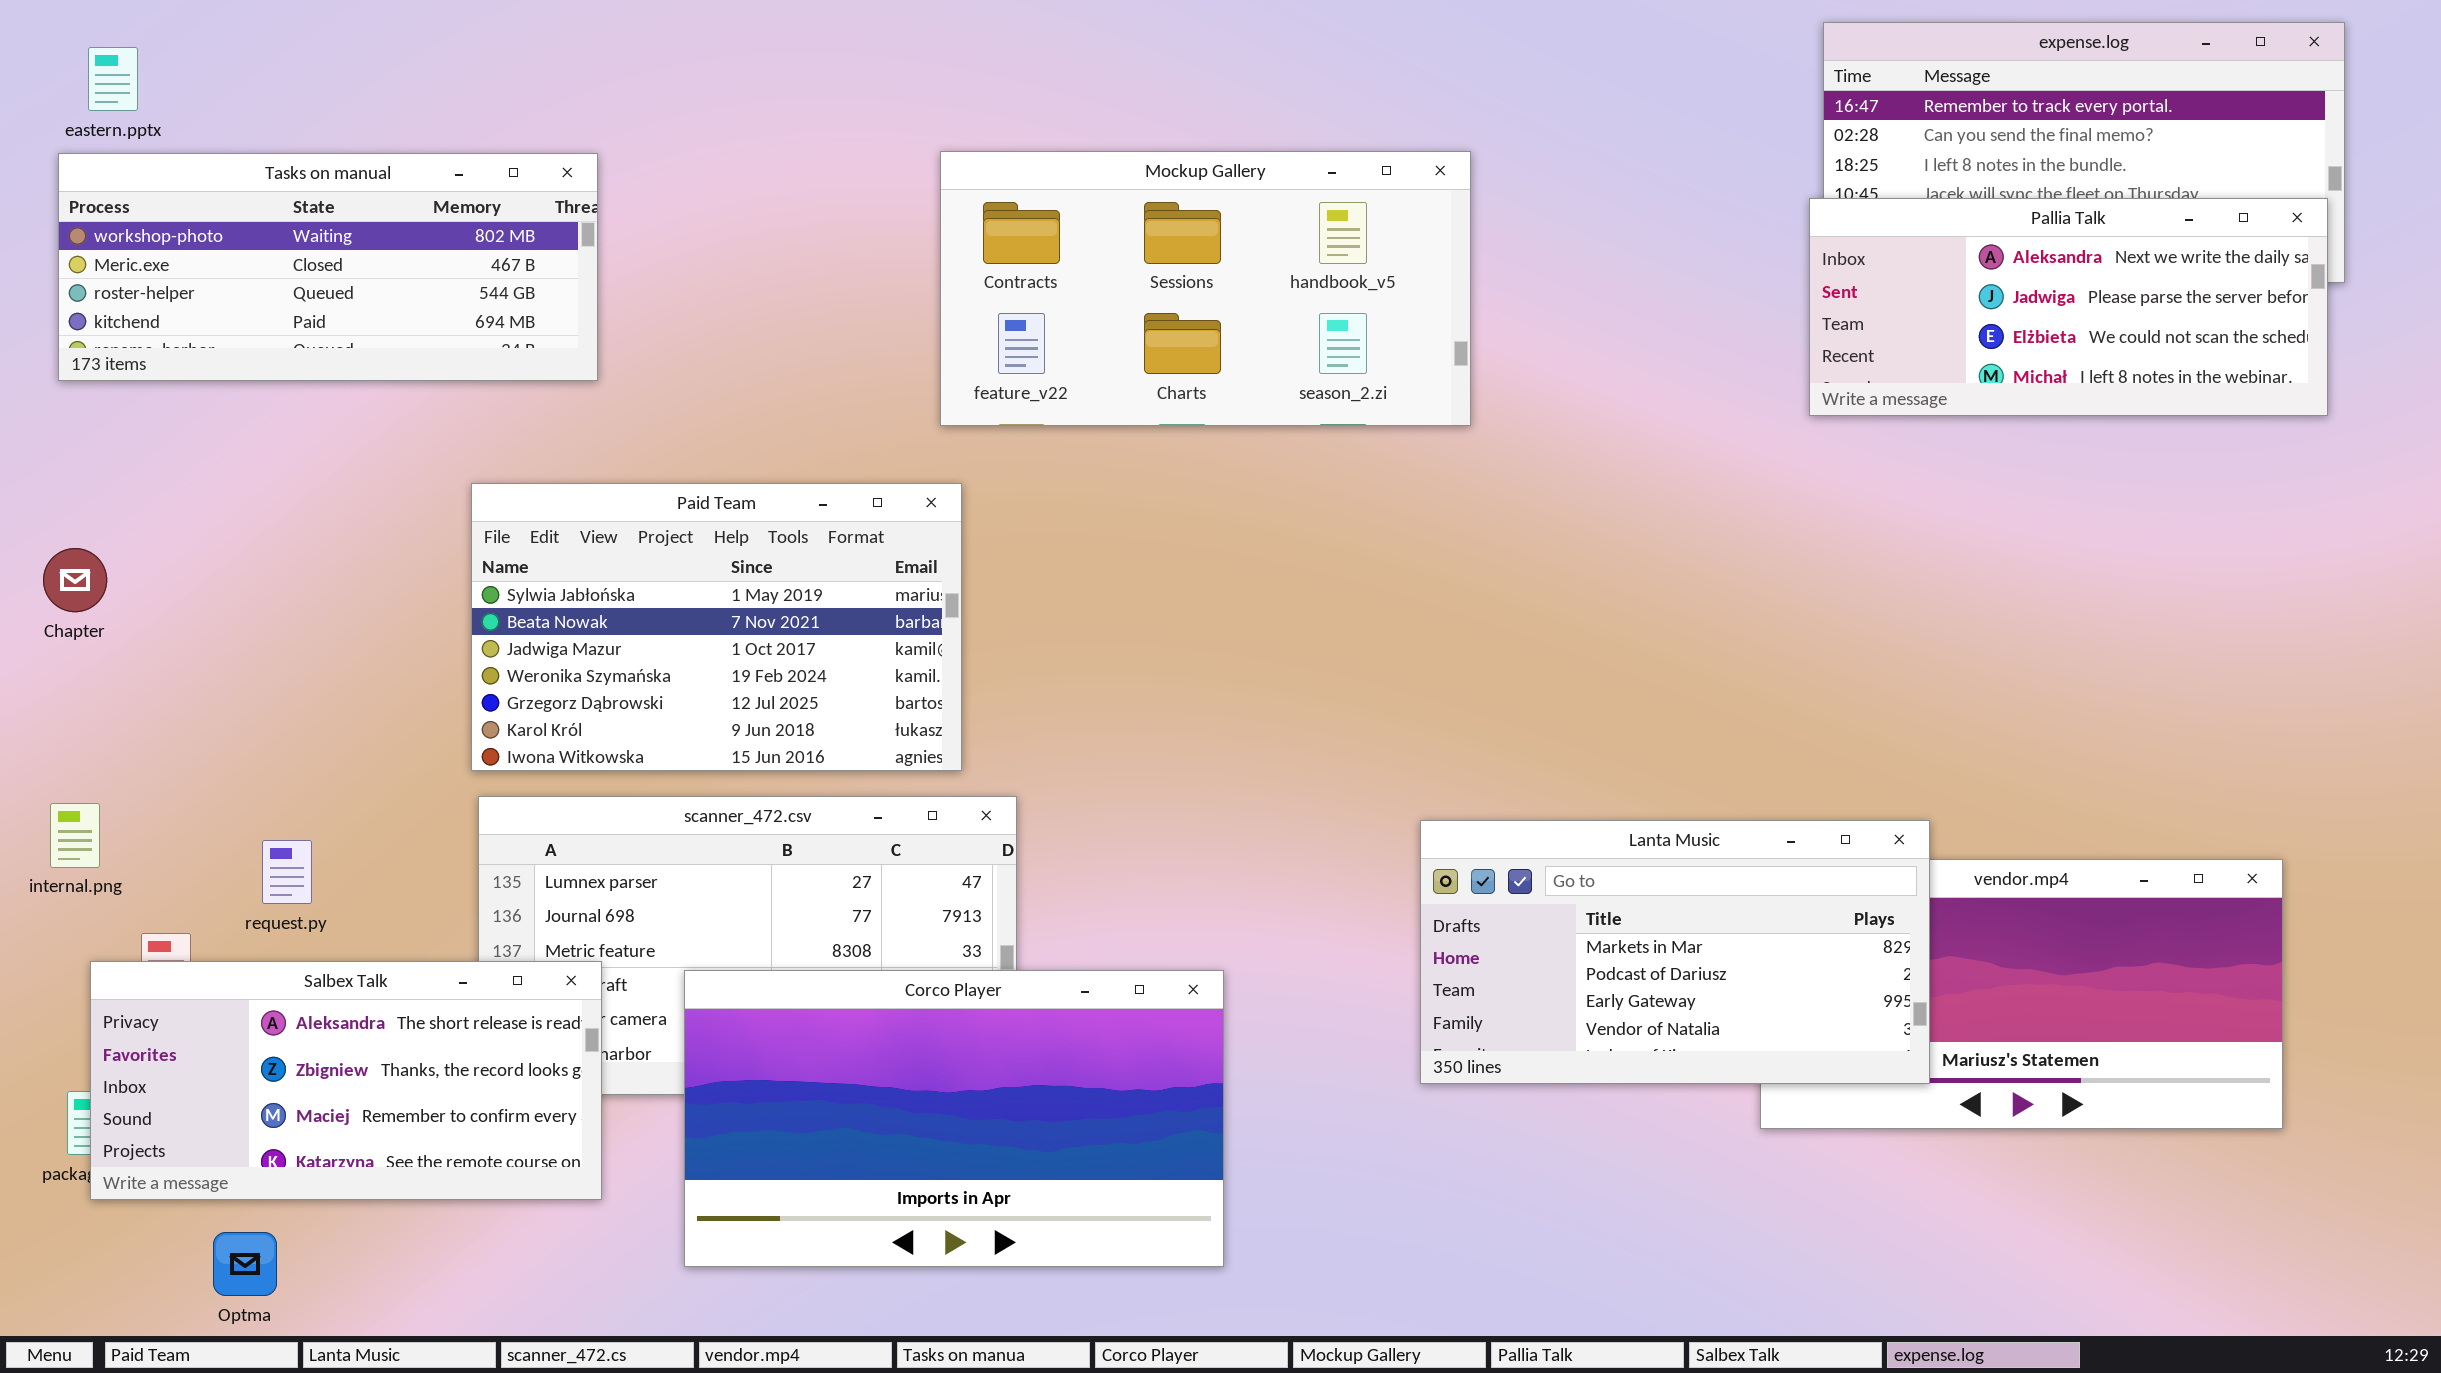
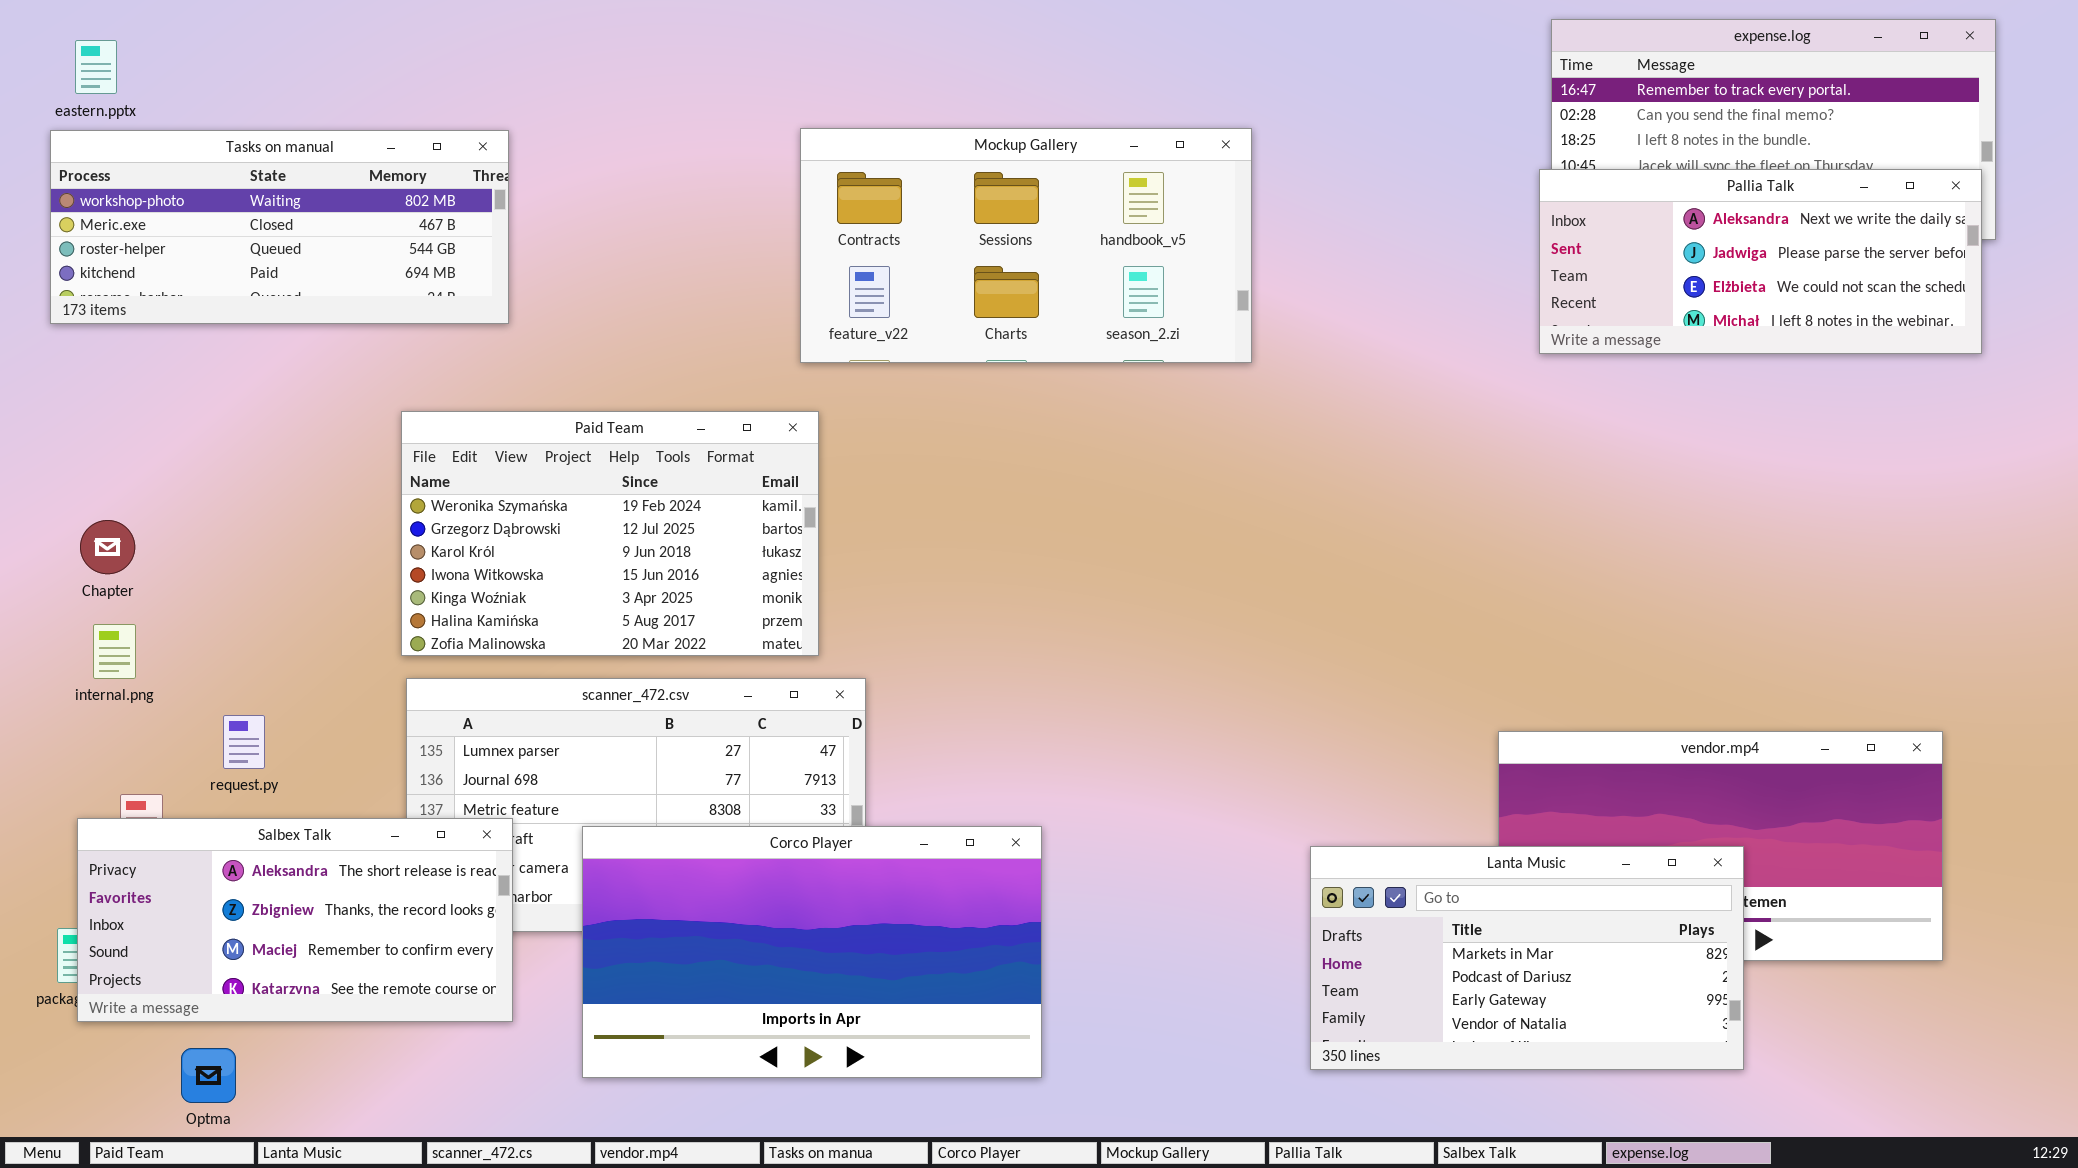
Paid Team: [471,483,962,771] -> [401,411,819,656], scrolled down 3 rows
Chapter: [43,548,107,612] -> [80,520,135,574], moved
internal.png: [50,803,100,868] -> [93,624,136,679], moved
Lanta Music: [1420,820,1930,1084] -> [1310,846,1744,1070], moved

